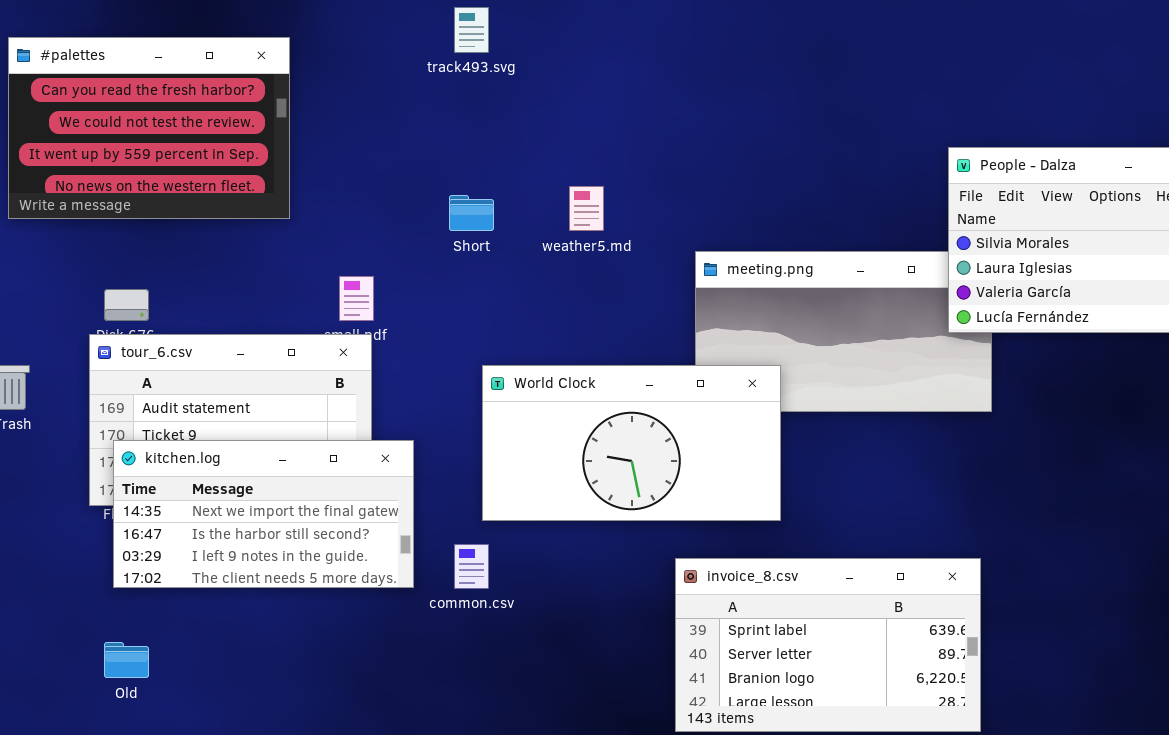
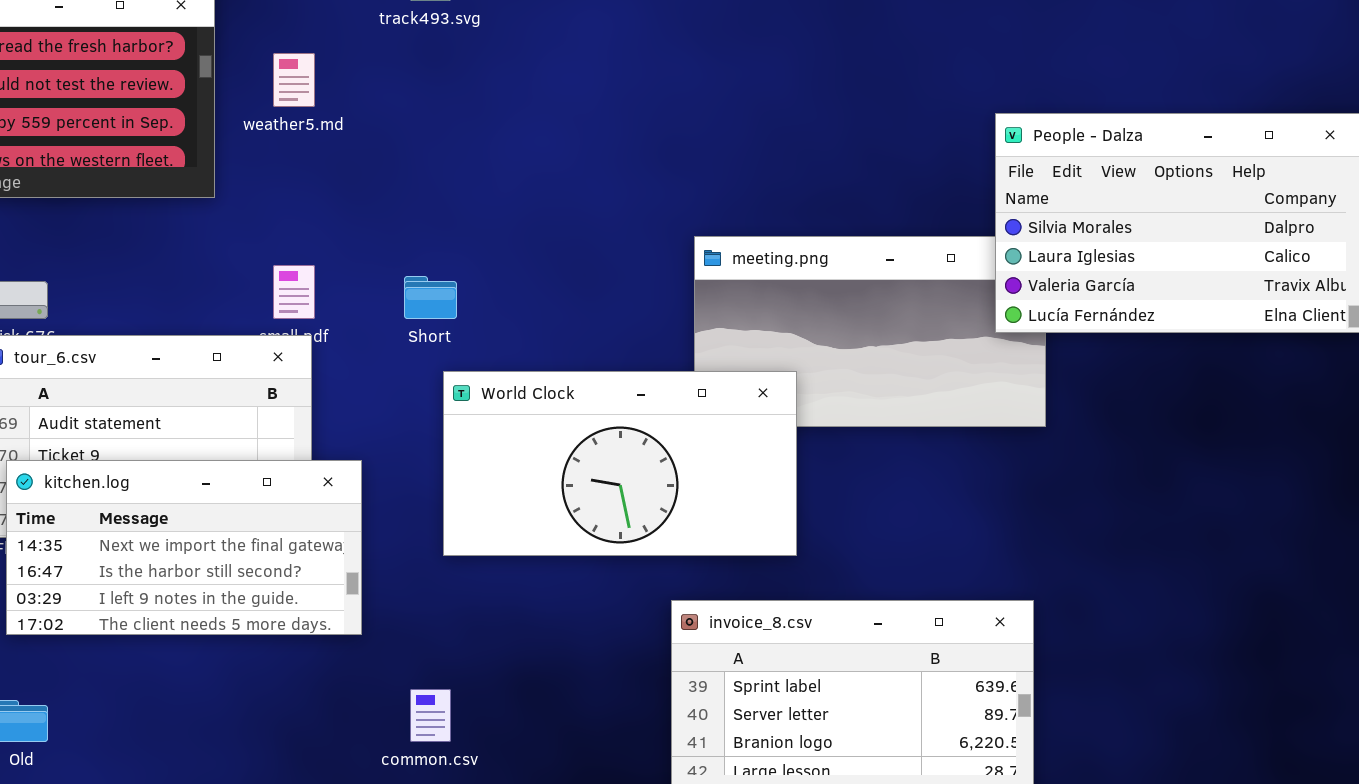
weather5.md: [569,186,604,231] -> [273,53,315,107], moved
Short: [449,195,494,231] -> [404,276,457,319], moved
common.csv: [454,544,489,589] -> [410,689,451,742], moved

